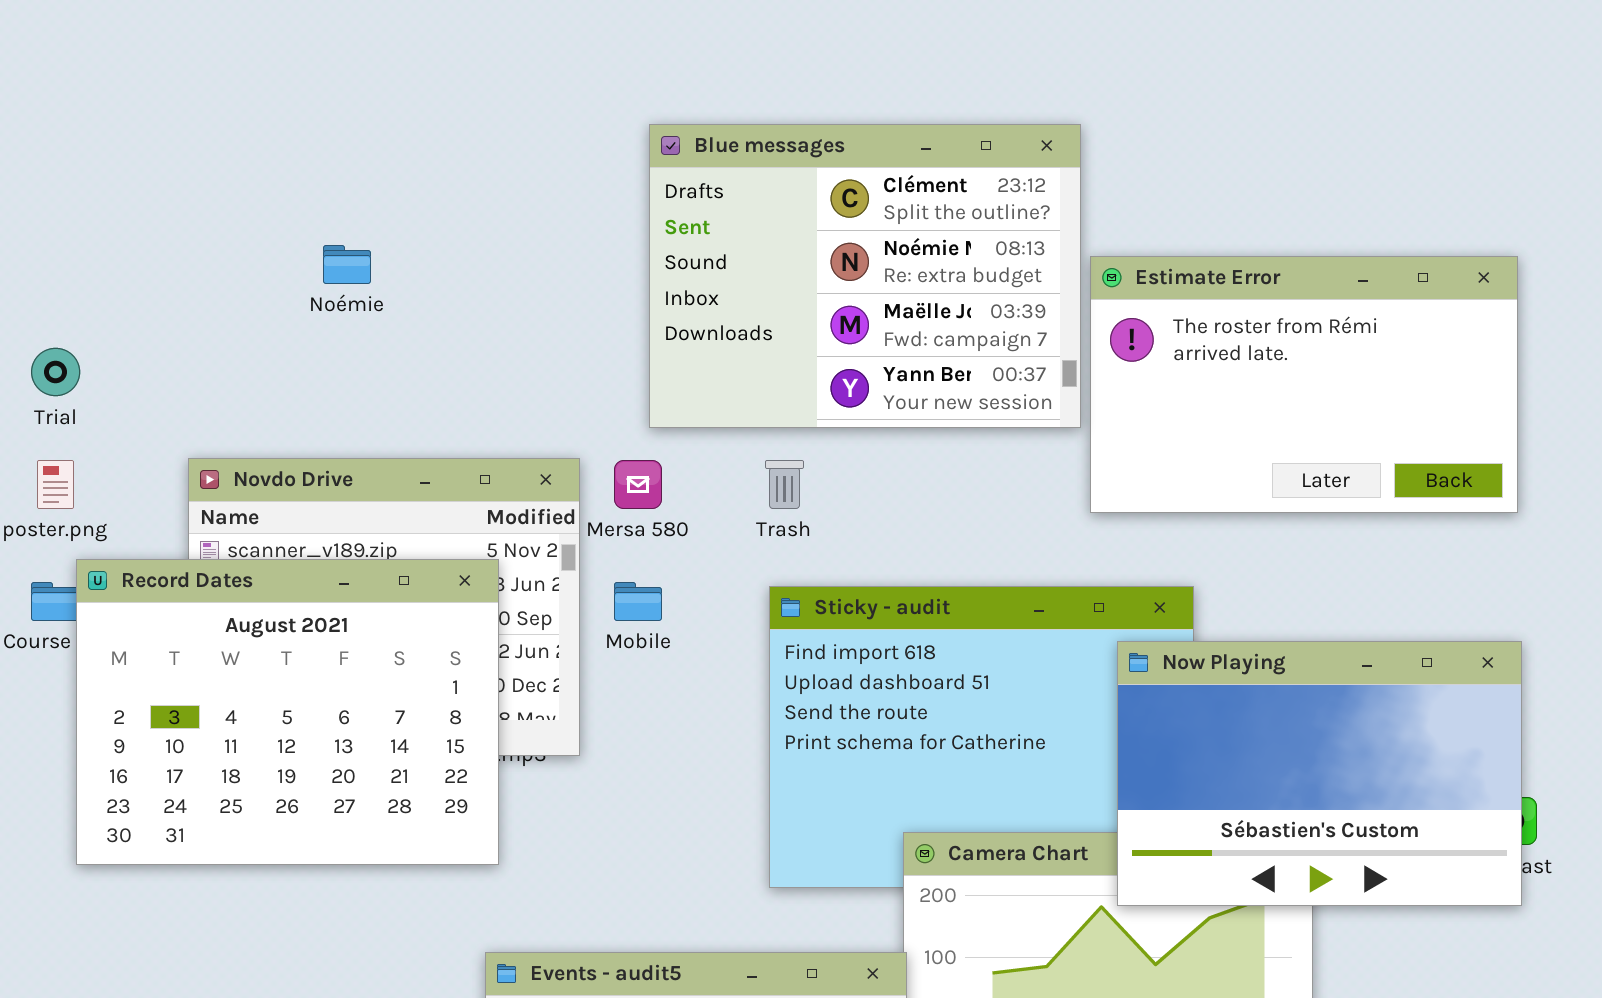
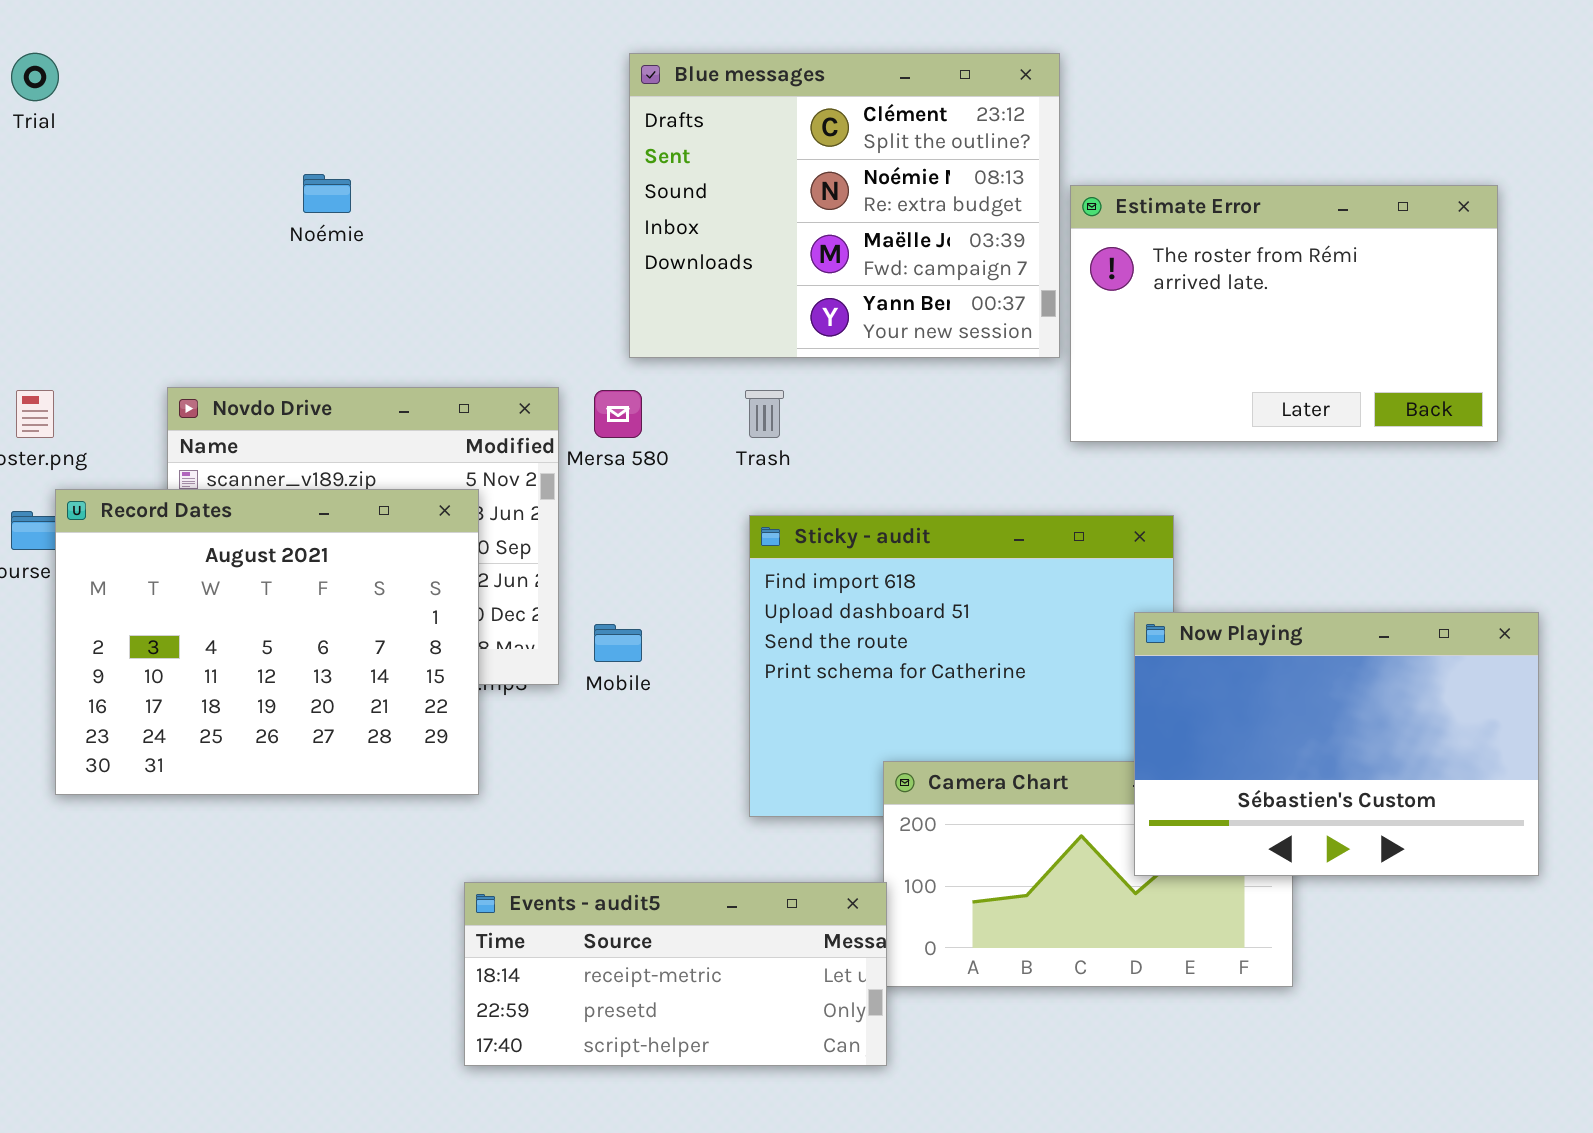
Trial: [31,348,80,396] -> [11,53,59,101], moved
Mobile: [614,582,662,621] -> [594,624,642,662], moved
Now Playing: [1117,641,1522,906] -> [1134,612,1539,876], moved

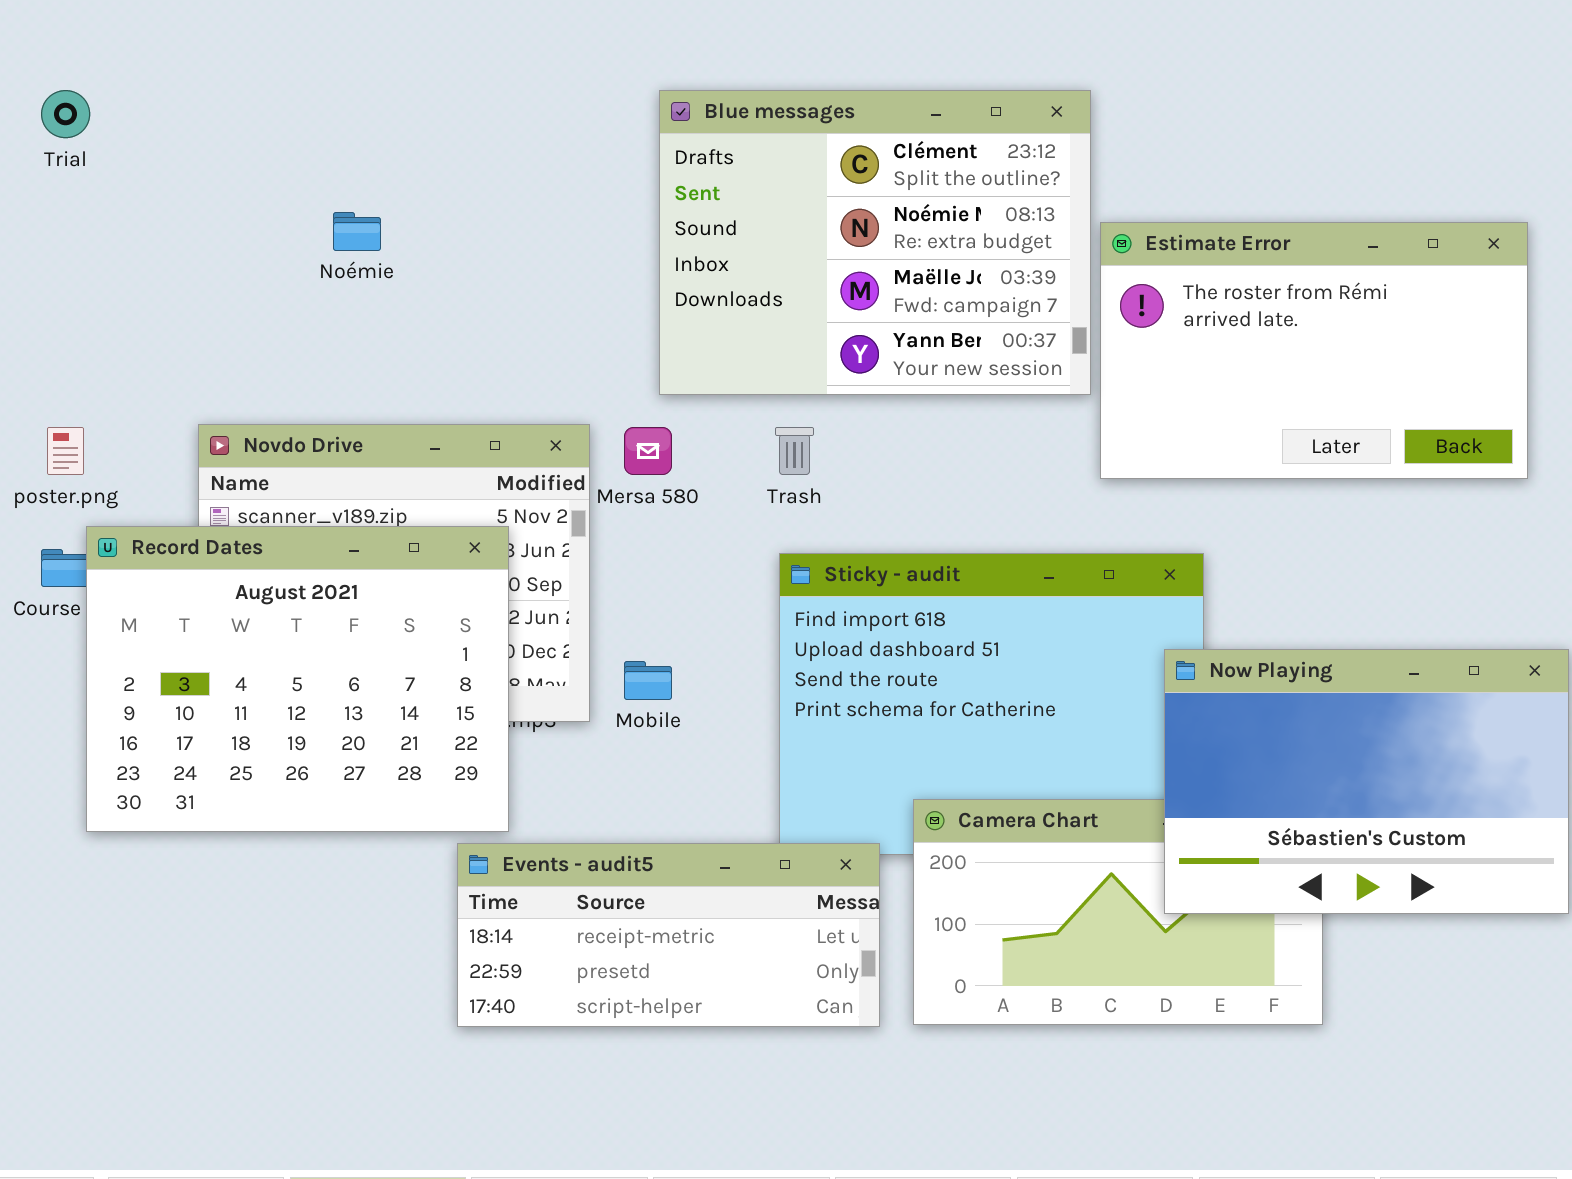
Events - audit5: [464,882,887,1066] -> [457,843,880,1027], moved

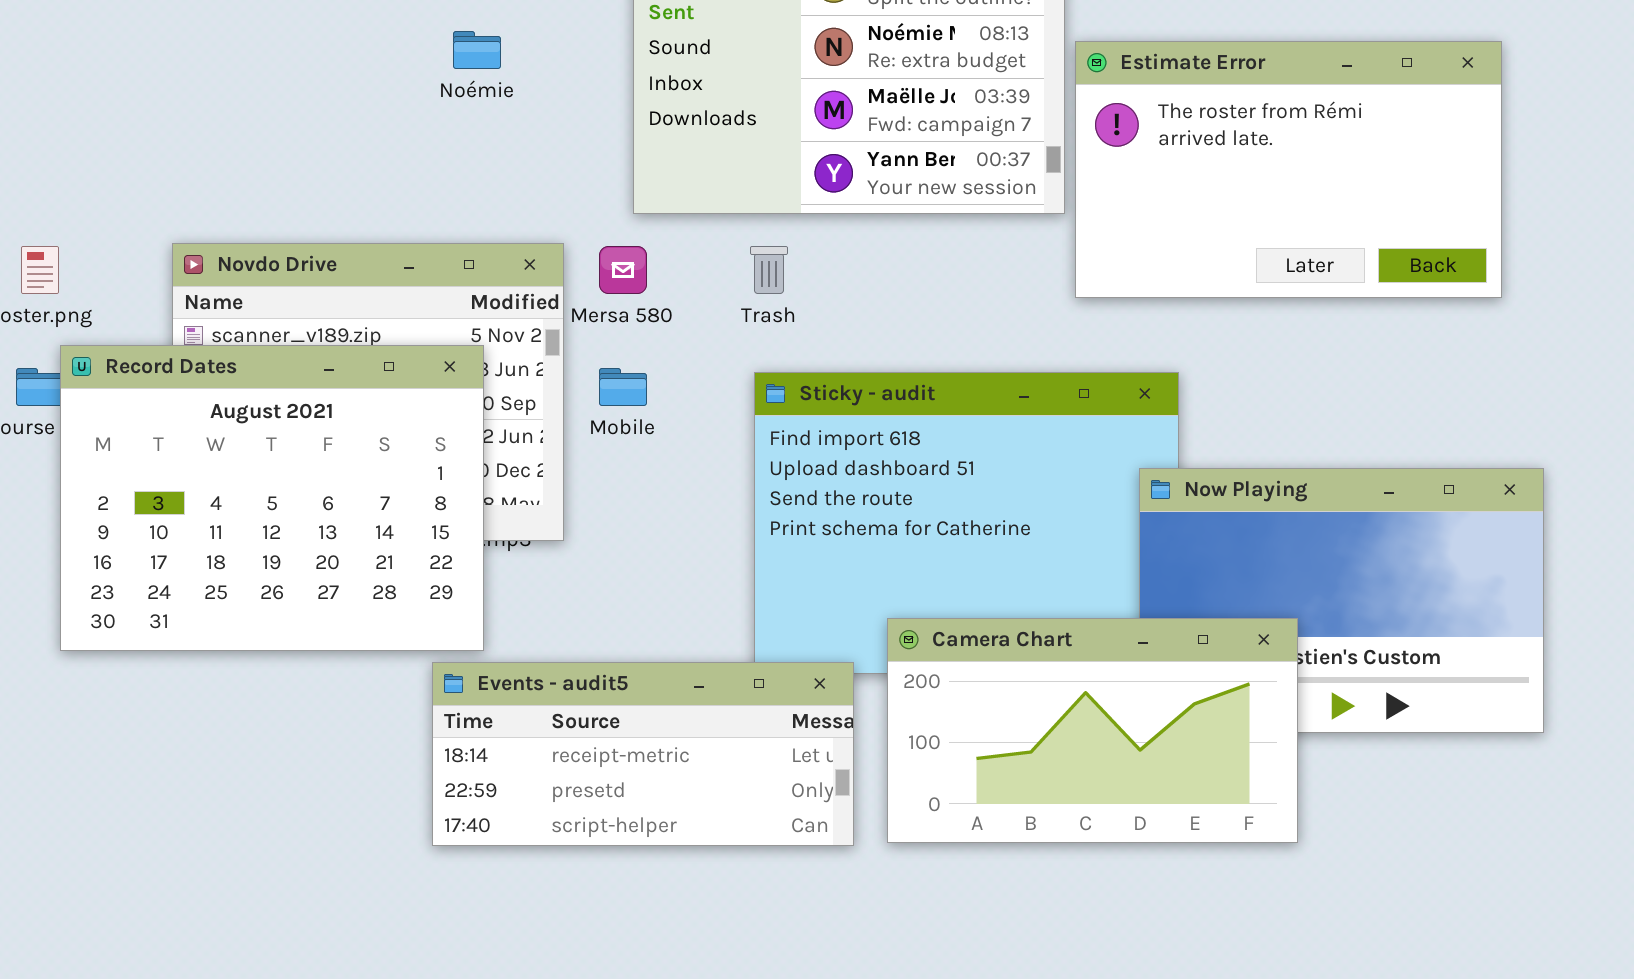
Noémie: [333,212,381,251] -> [453,31,501,69], moved
Mobile: [624,661,672,700] -> [599,368,647,406], moved
Camera Chart: [913,799,1323,1025] -> [887,618,1298,843], raised

